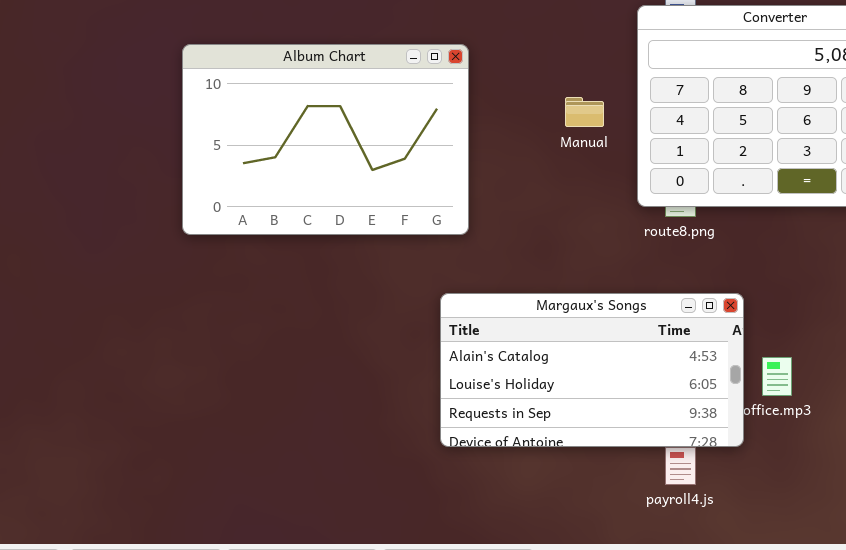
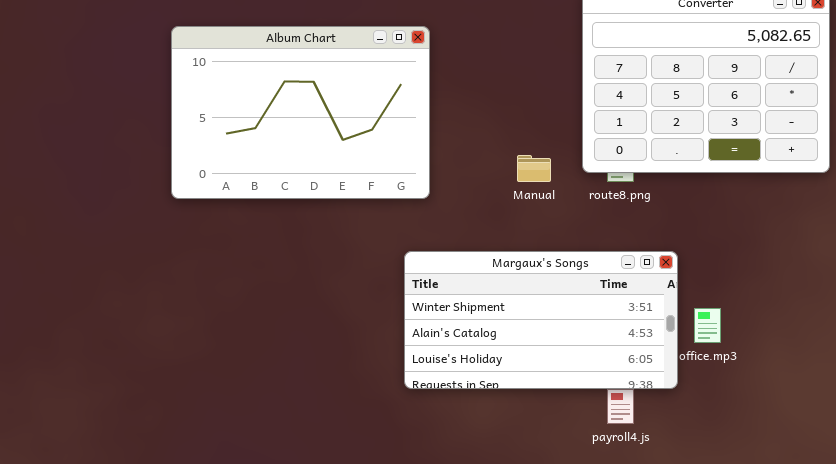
Manual: [565,97,604,127] -> [517,155,551,182], moved
Margaux's Songs: [440,293,744,447] -> [404,251,678,389], scrolled up 1 row

